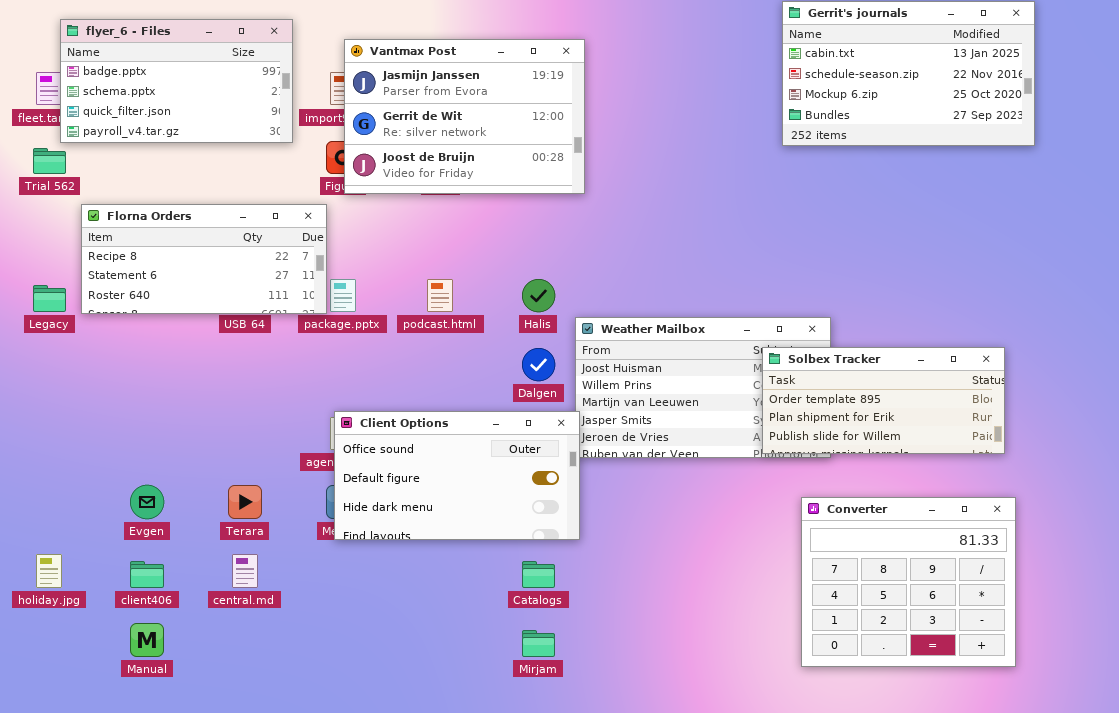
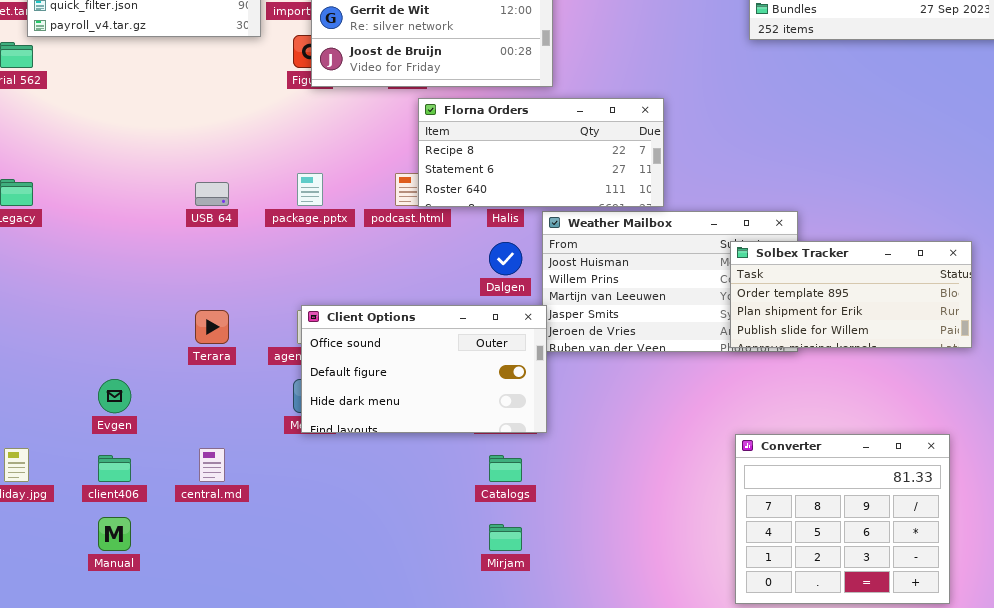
Florna Orders: [81,204,327,314] -> [418,98,664,207], moved
Terara: [228,485,262,519] -> [195,310,229,344], moved
Converter: [801,497,1016,667] -> [735,434,950,604], moved

